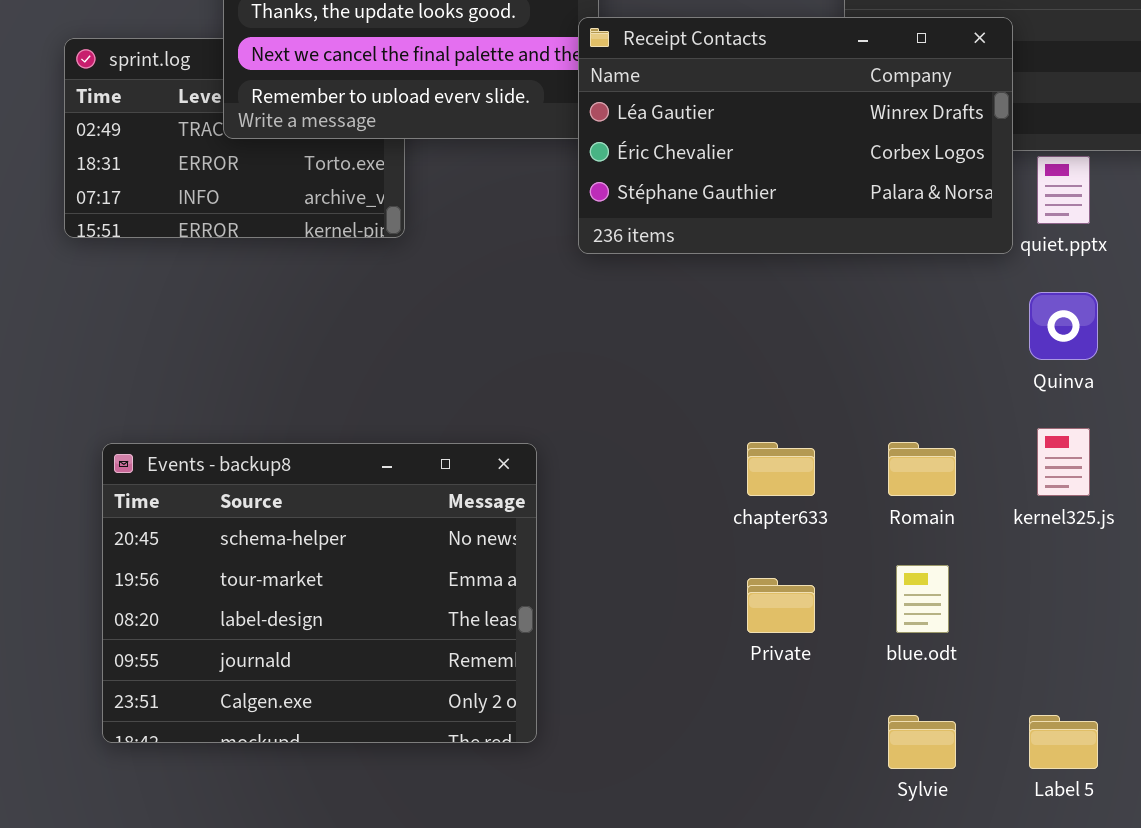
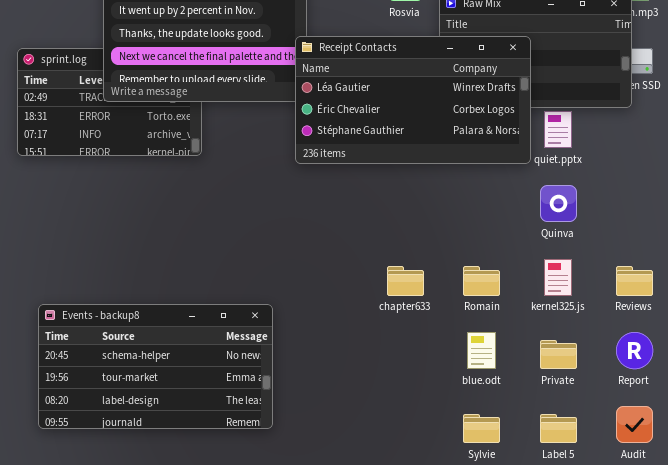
Events - backup8: [102,443,537,743] -> [38,304,273,429], resized
Private: [747,578,815,633] -> [540,340,577,369], moved

